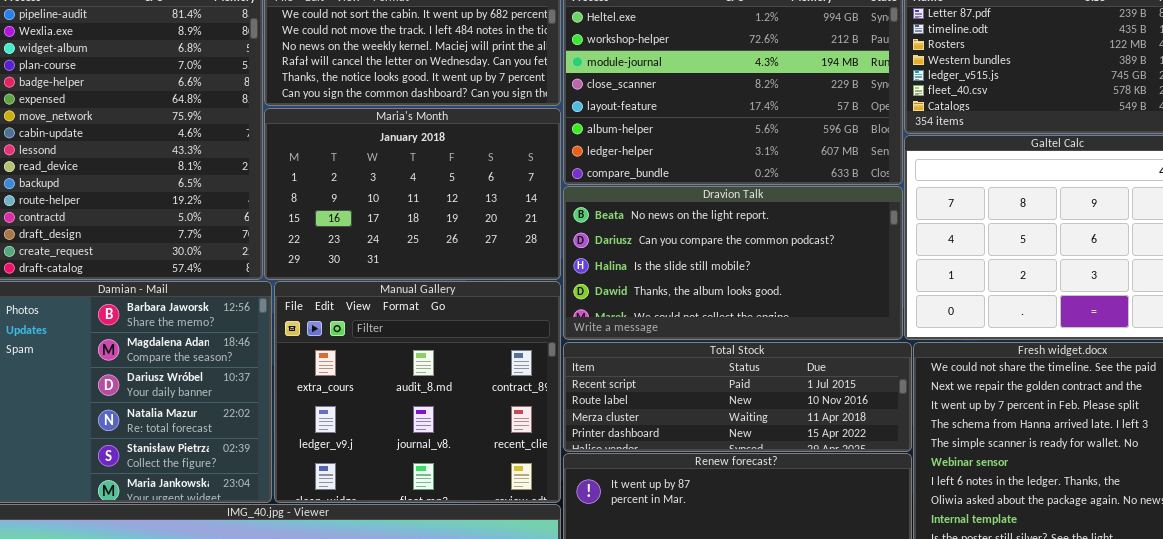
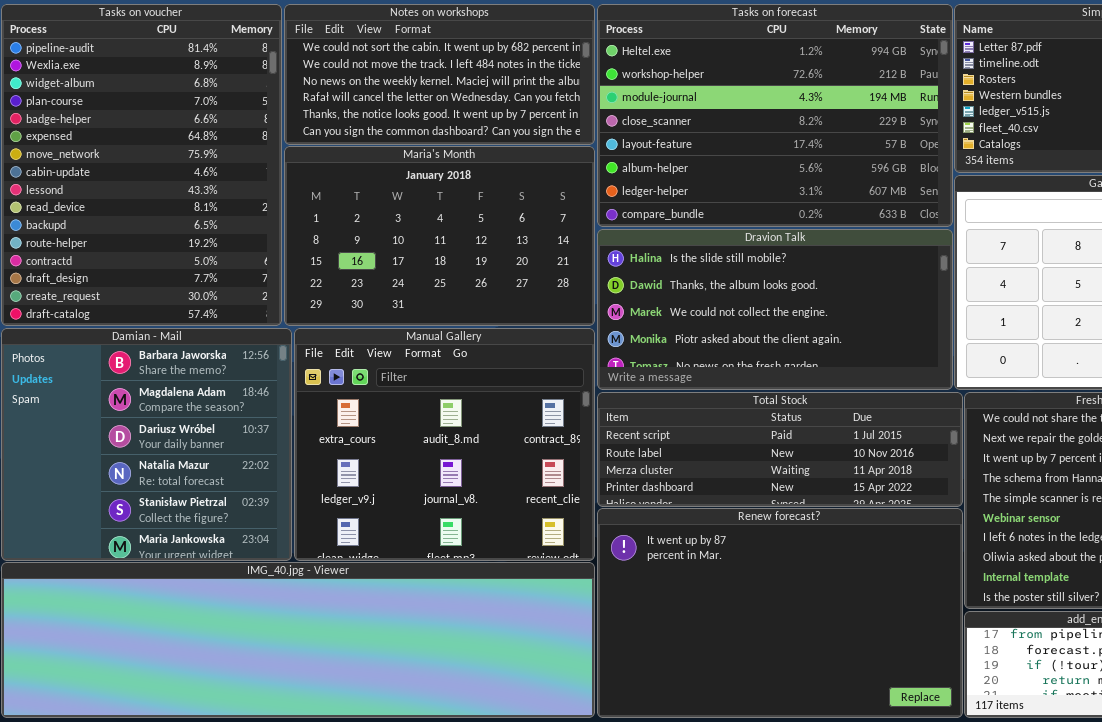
Dravion Talk: [563,186,903,340] -> [597,229,953,390], scrolled down 2 rows

